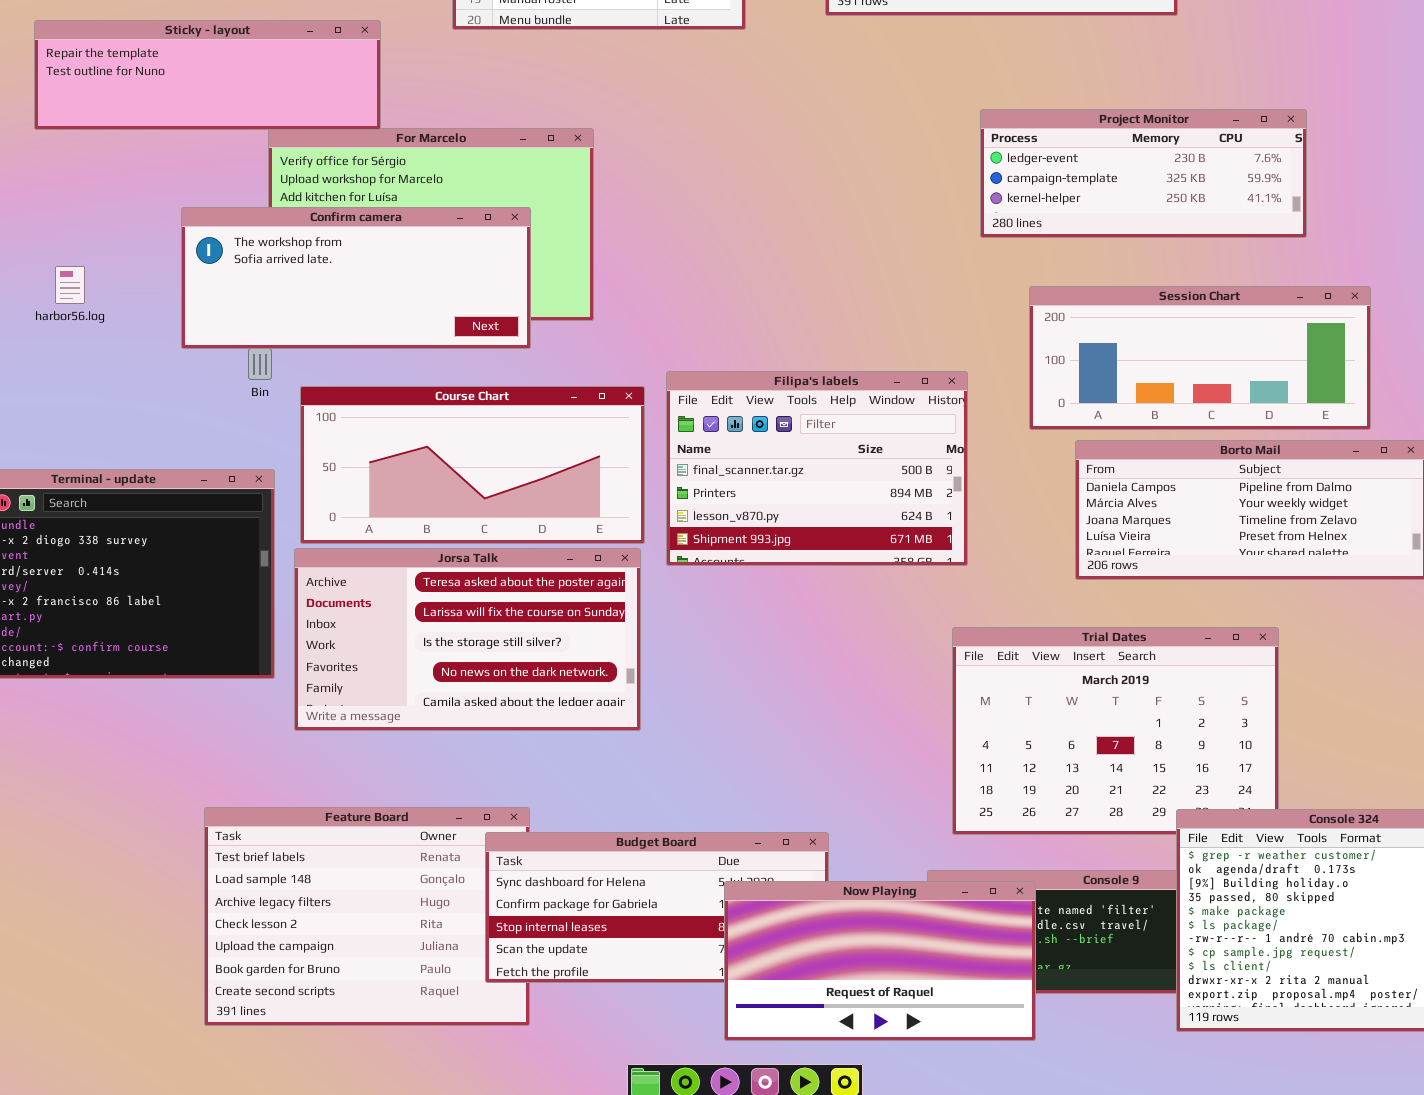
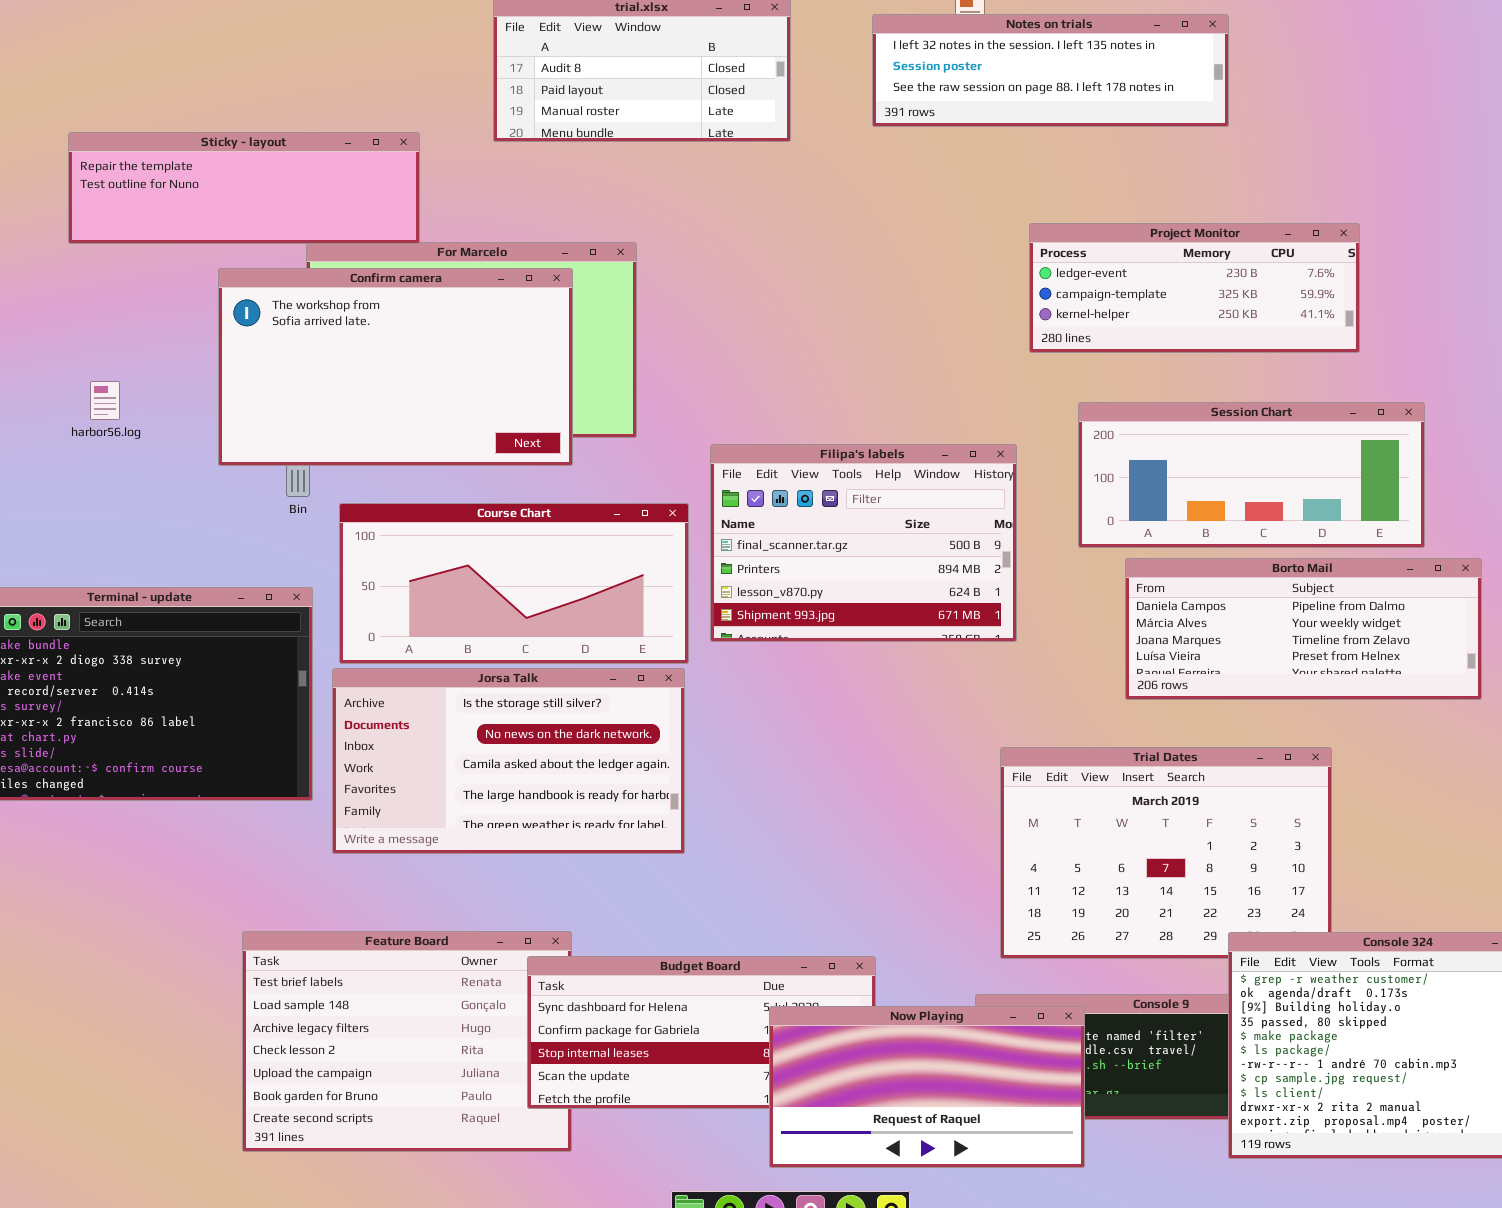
Confirm camera: [181,207,531,349] -> [218,268,573,466], resized
Filipa's labels: [666,371,968,566] -> [710,444,1017,642], moved
Jorsa Talk: [294,548,641,731] -> [332,668,685,854], scrolled down 2 rows

